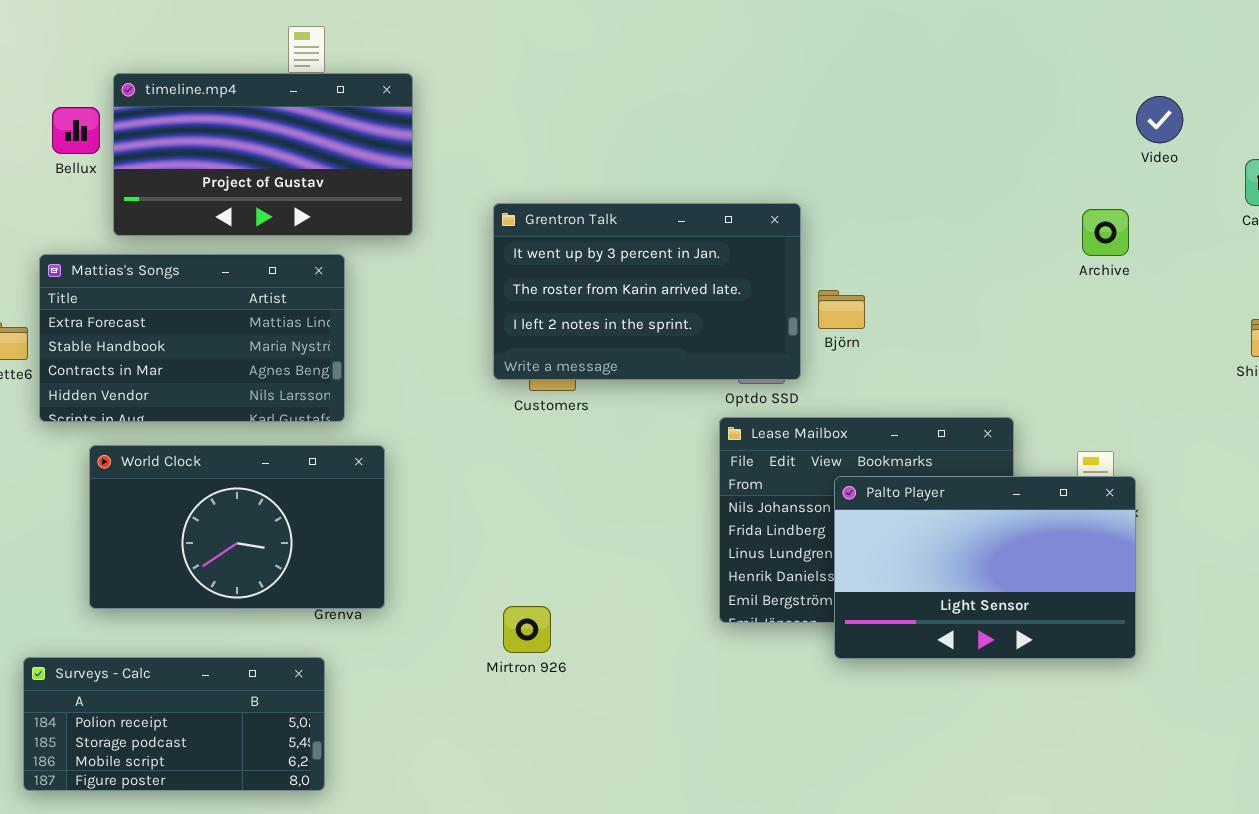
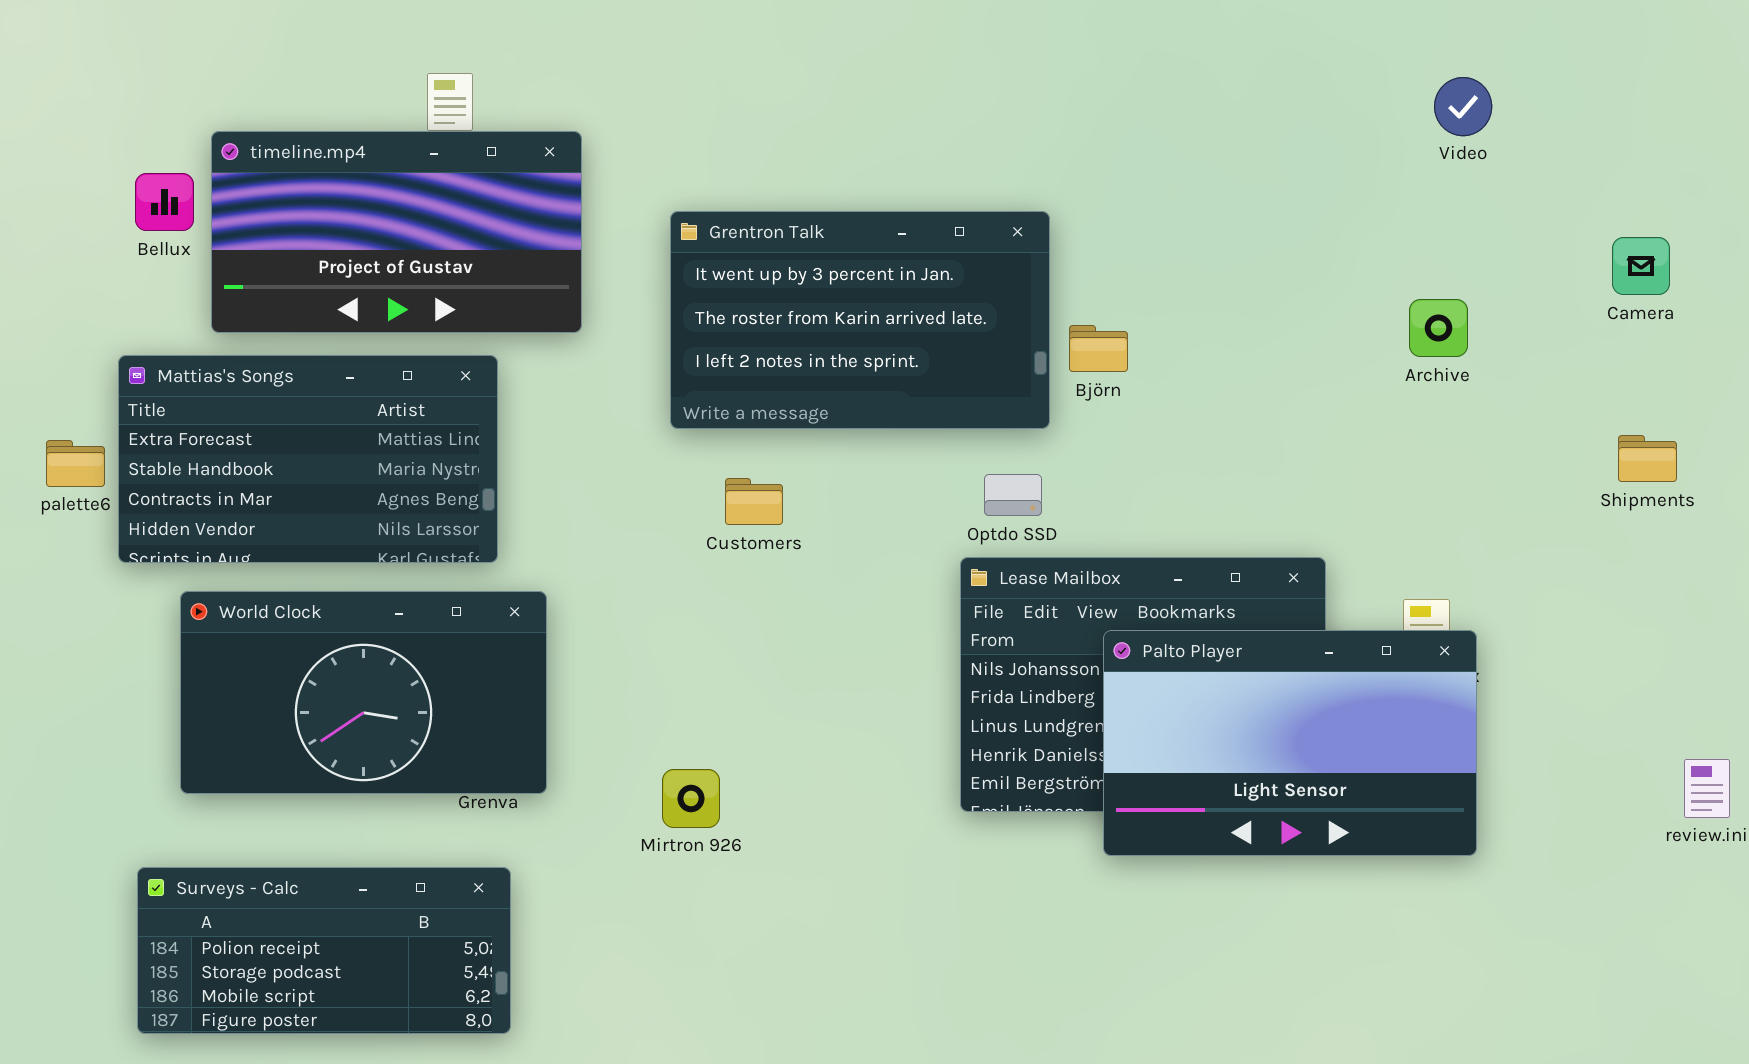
Video: [1136,96,1183,143] -> [1434,77,1492,136], moved
Grentron Talk: [493,203,801,380] -> [670,211,1050,429], moved
Björn: [818,290,865,329] -> [1069,325,1128,372], moved
Mirtron 926: [503,606,551,653] -> [662,769,720,828], moved
Surveys - Calc: [23,657,325,791] -> [137,867,511,1034], moved

